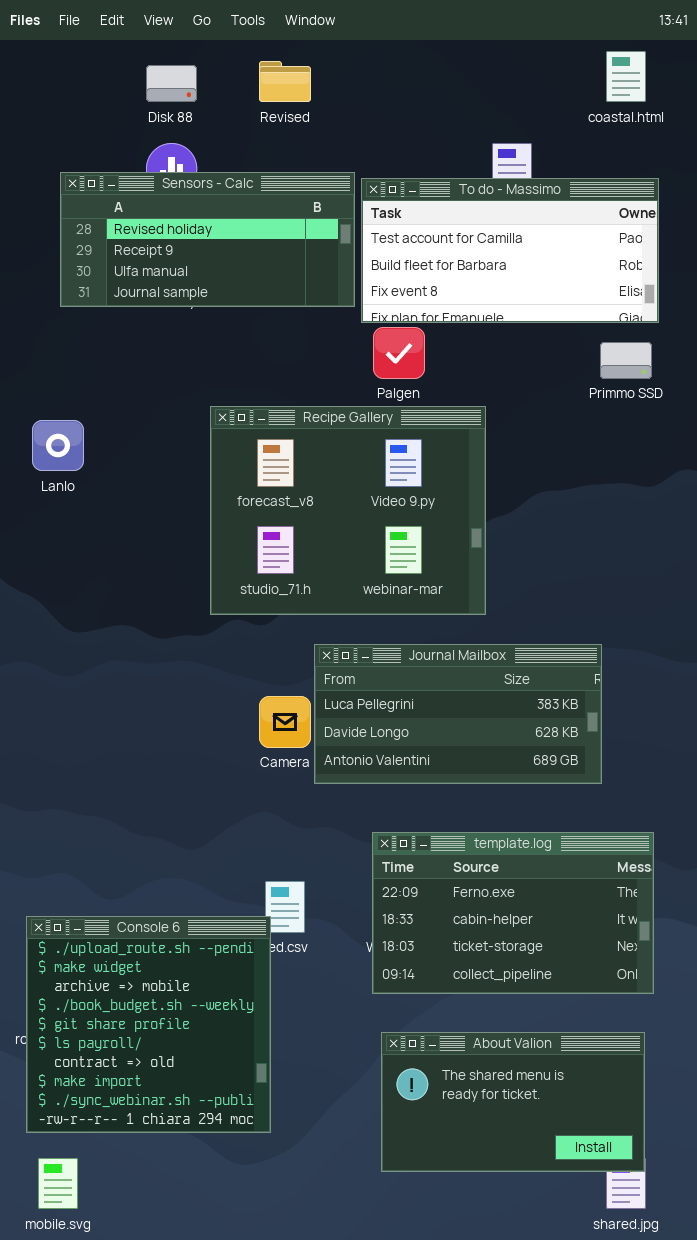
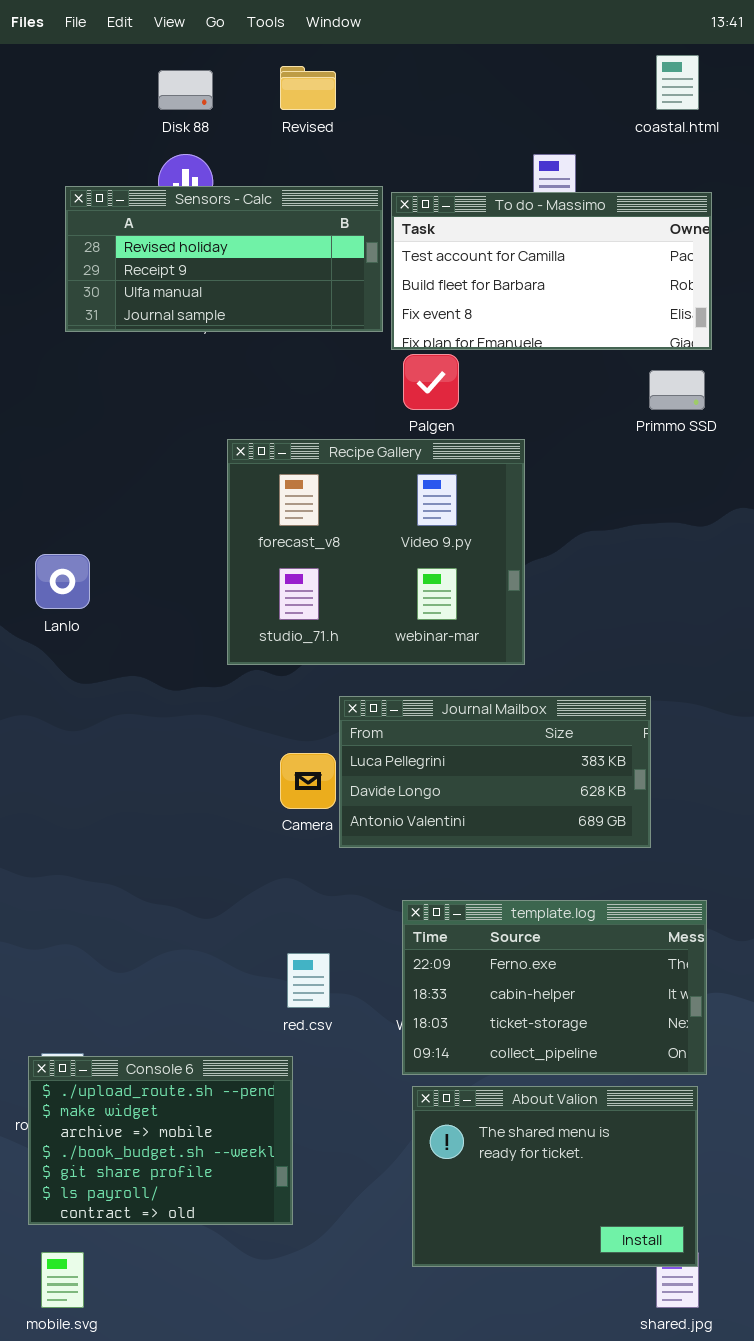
Lanlo: [32,420,84,471] -> [35,554,90,609], moved
Console 6: [26,916,271,1133] -> [28,1056,293,1225], resized
About Valion: [381,1032,645,1172] -> [412,1086,698,1267], resized

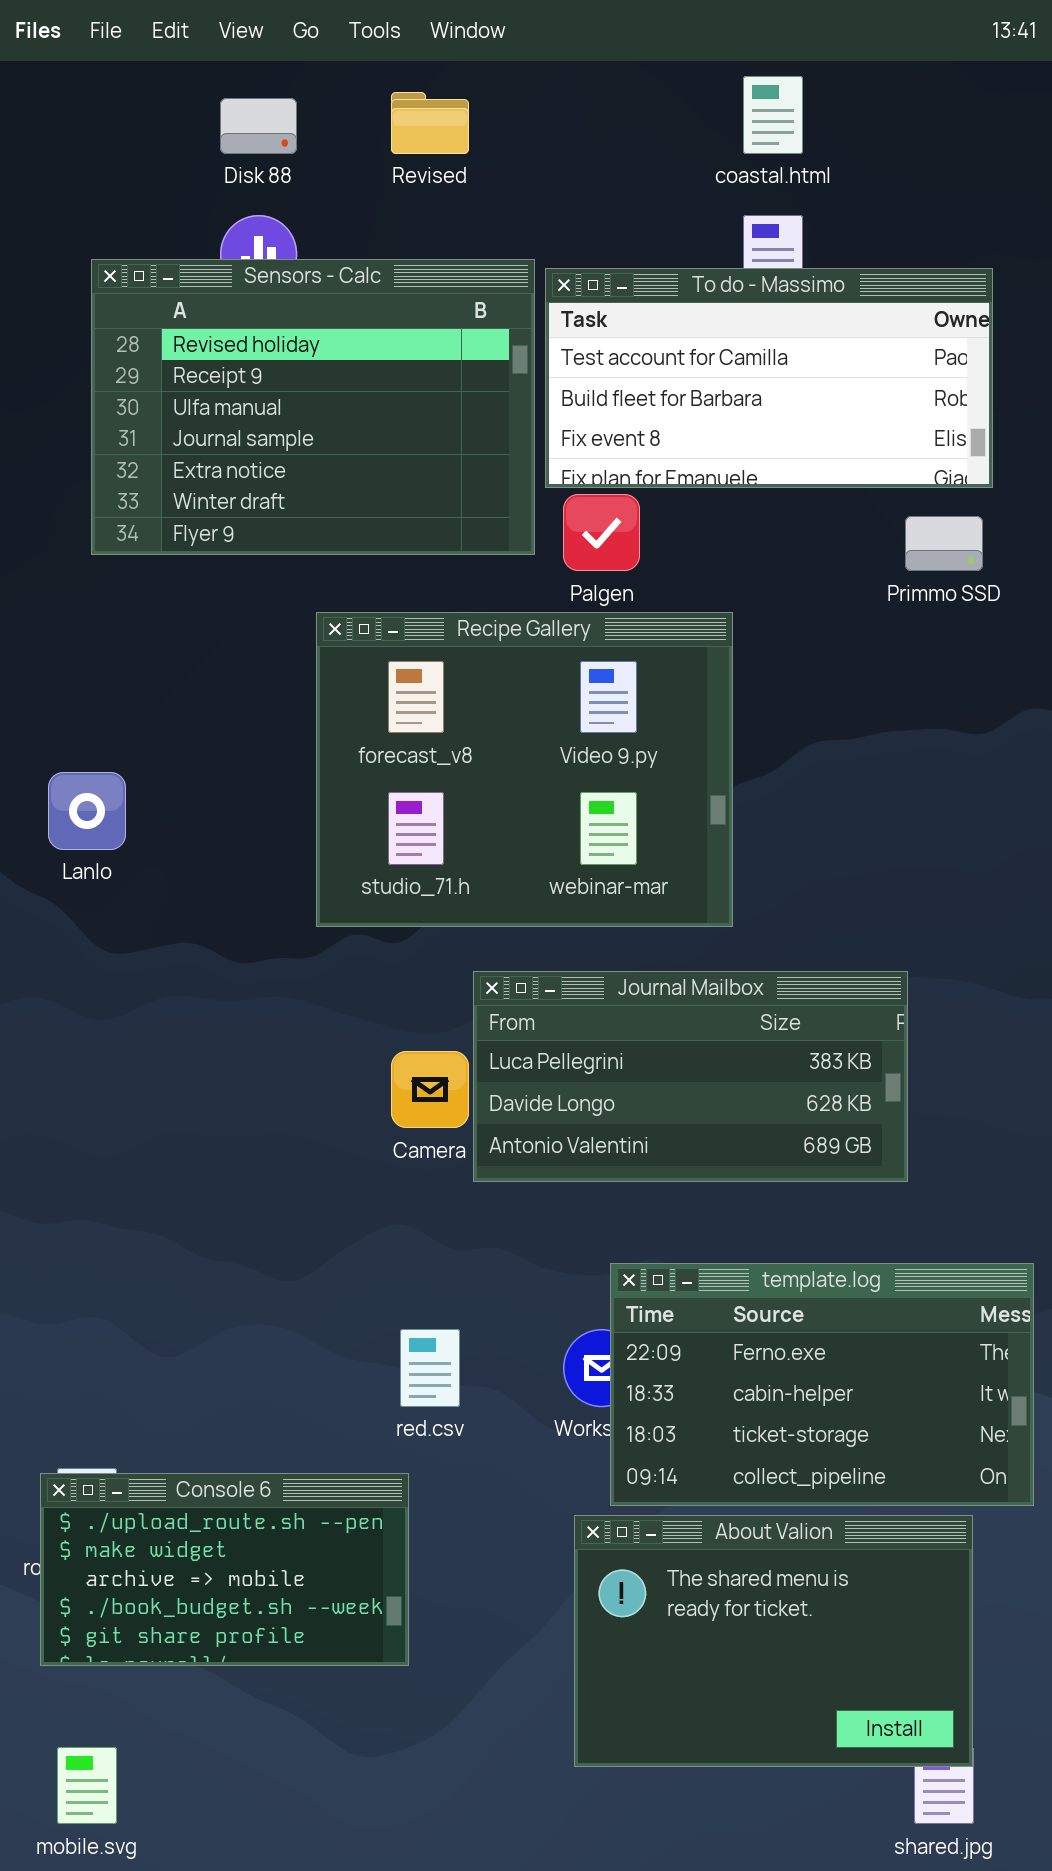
coastal.html: [656,55,699,110] -> [743,76,803,154], moved
Sensors - Calc: [65,186,383,332] -> [91,259,535,555], resized
template.log: [402,900,707,1075] -> [610,1263,1034,1506], moved
Console 6: [28,1056,293,1225] -> [40,1473,409,1666], resized

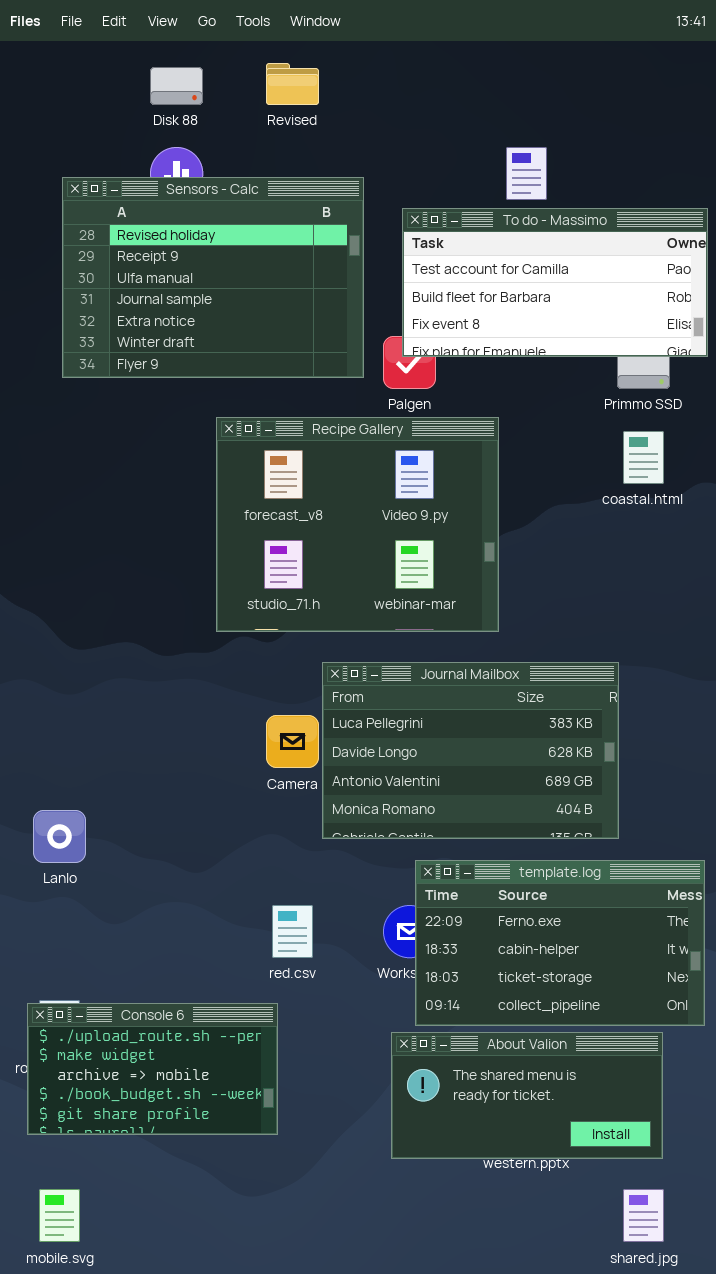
coastal.html: [743,76,803,154] -> [623,431,664,484], moved
To do - Massimo: [545,268,993,488] -> [402,208,708,357], moved
Lanlo: [48,772,126,850] -> [33,810,86,863], moved
Journal Mailbox: [473,971,908,1182] -> [322,662,619,839], resized
About Valion: [574,1515,973,1767] -> [391,1032,663,1159], resized

